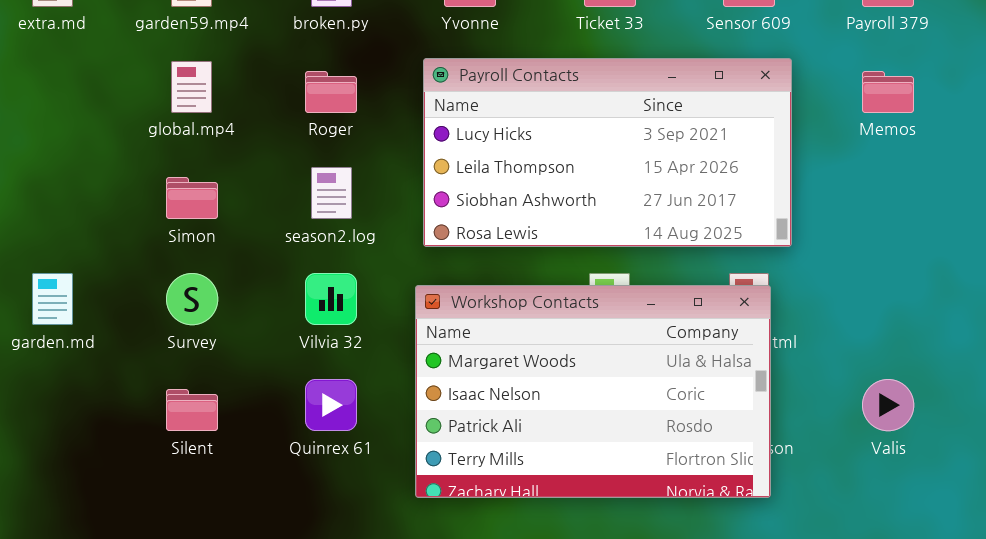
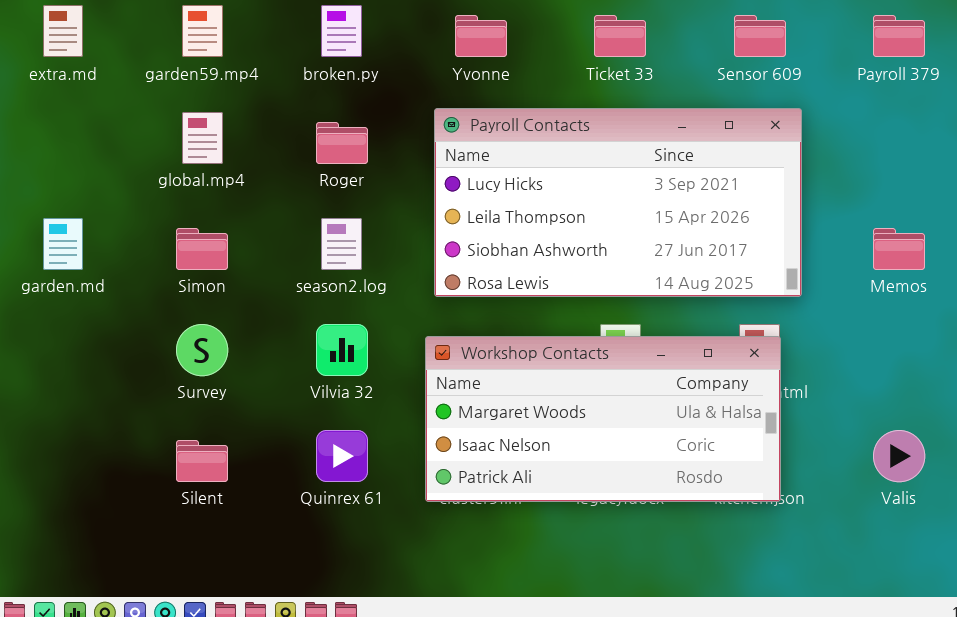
Memos: [862,71,914,113] -> [873,228,925,270], moved
garden.md: [32,273,73,325] -> [43,218,83,270], moved
Workshop Contacts: [415,285,771,498] -> [425,336,781,502], resized

